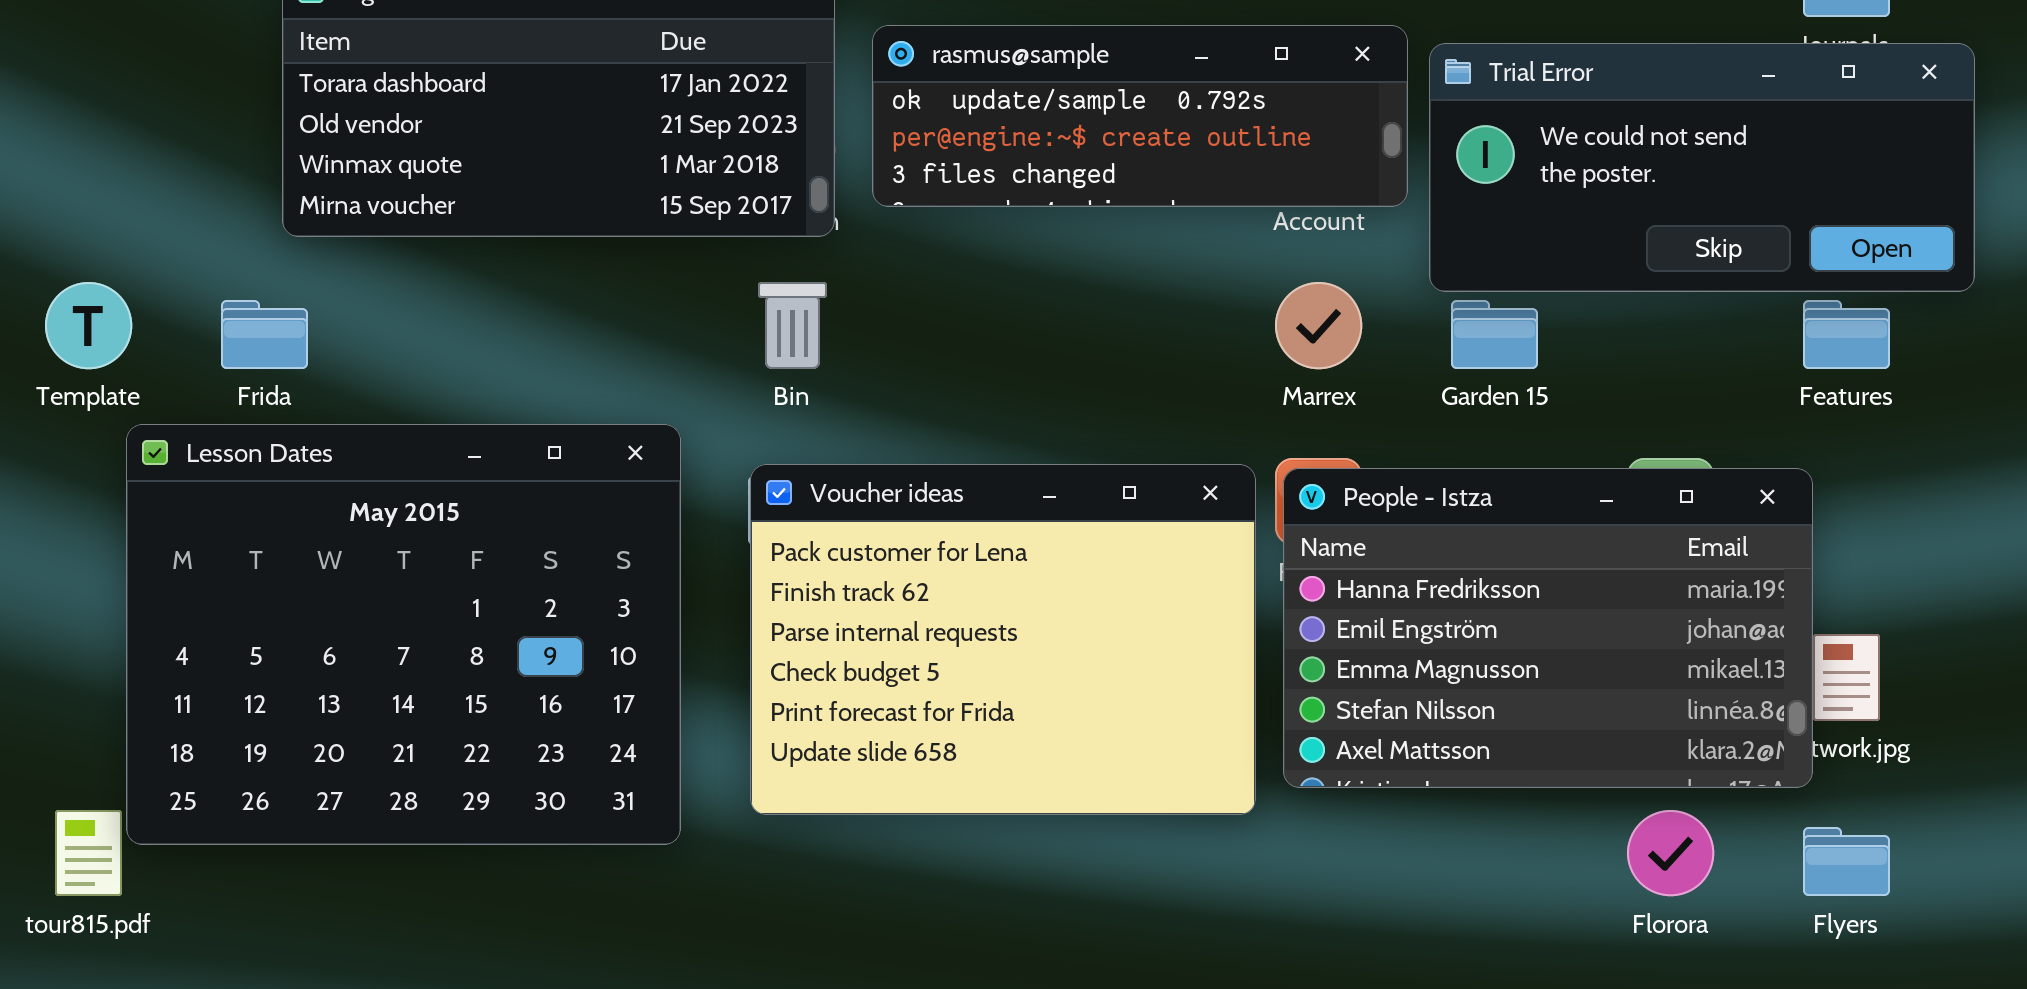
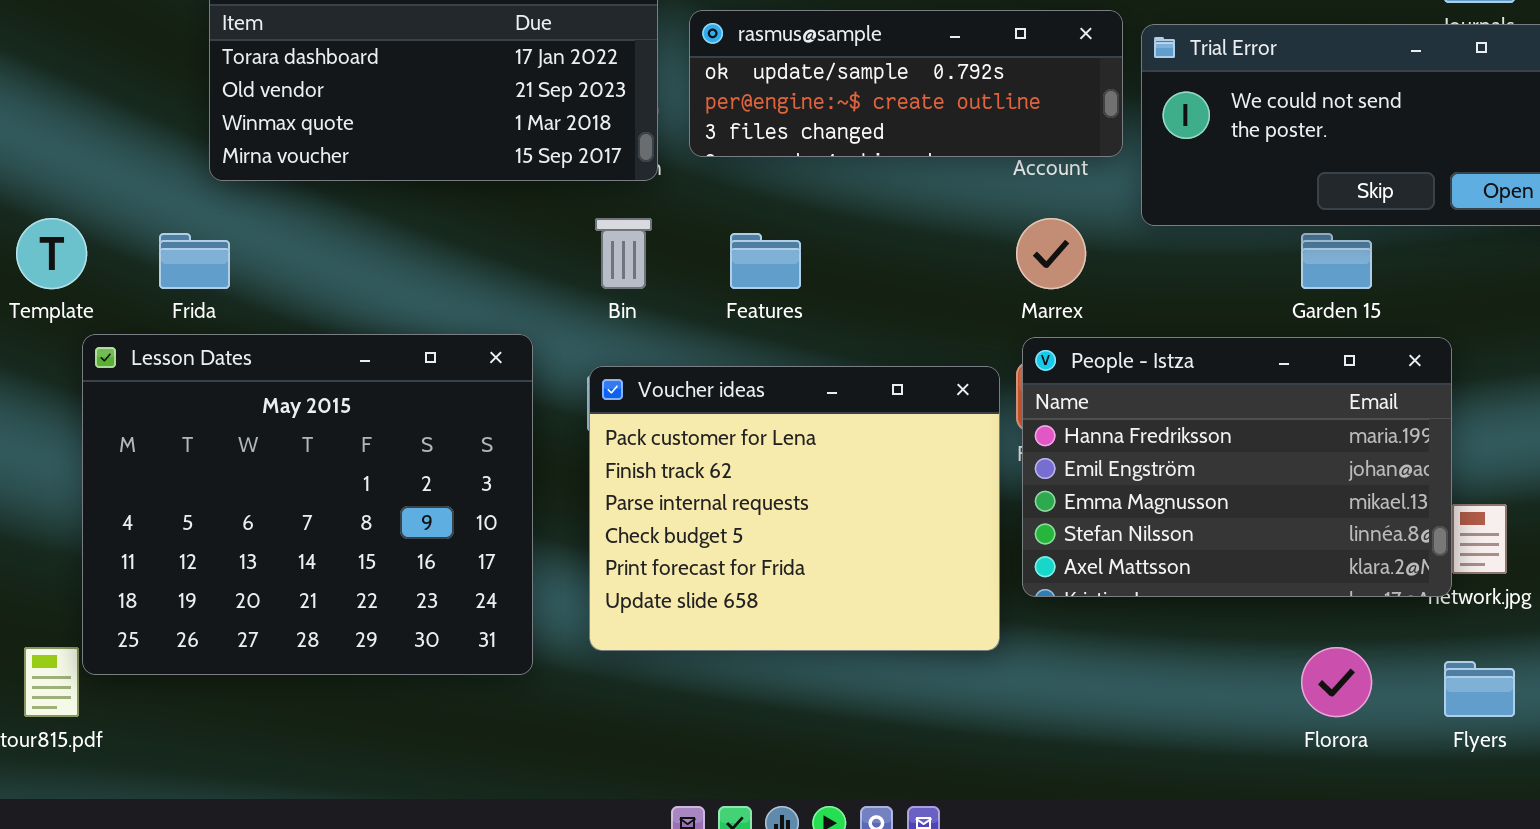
Garden 15: [1451,300,1538,369] -> [1301,233,1372,289], moved
Features: [1803,300,1890,369] -> [730,233,801,289], moved
People - Istza: [1283,468,1813,788] -> [1022,337,1452,597], moved

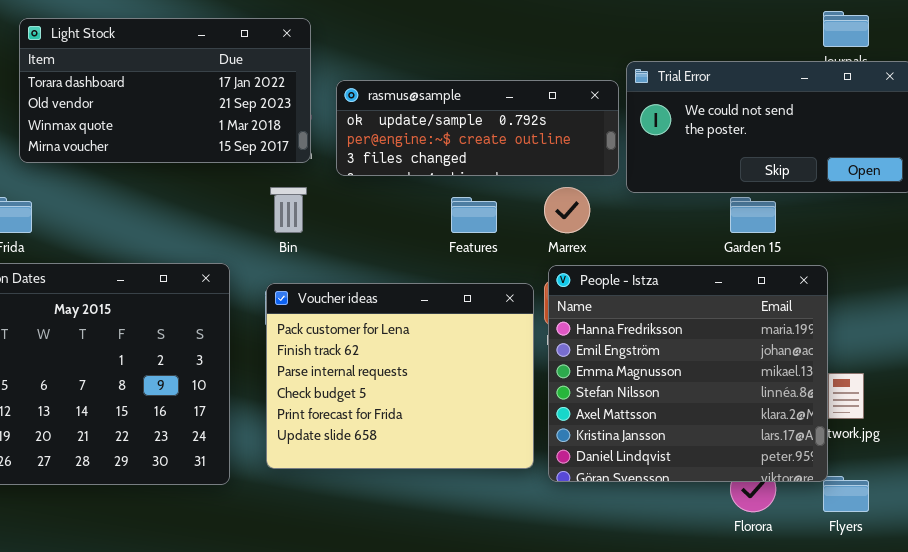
rasmus@sample: [689,10,1123,157] -> [336,80,619,176], moved
Features: [730,233,801,289] -> [451,197,497,233], moved
People - Istza: [1022,337,1452,597] -> [548,265,828,482], resized

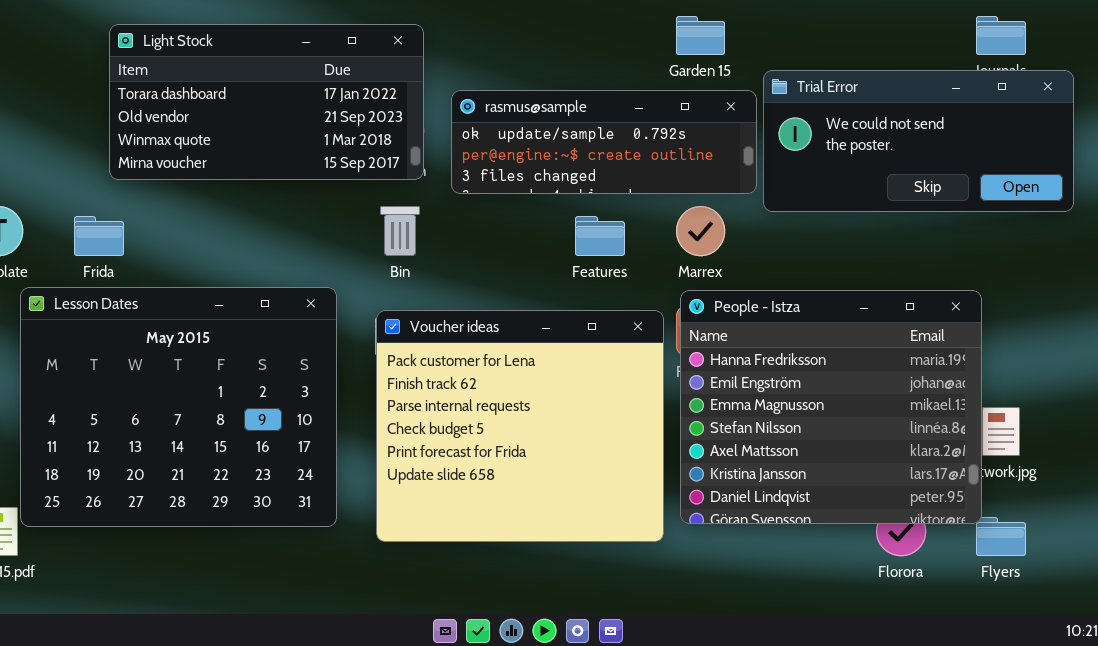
Garden 15: [730,197,776,233] -> [676,16,725,55], moved
Voucher ideas: [266,283,534,469] -> [376,310,664,542], resized

